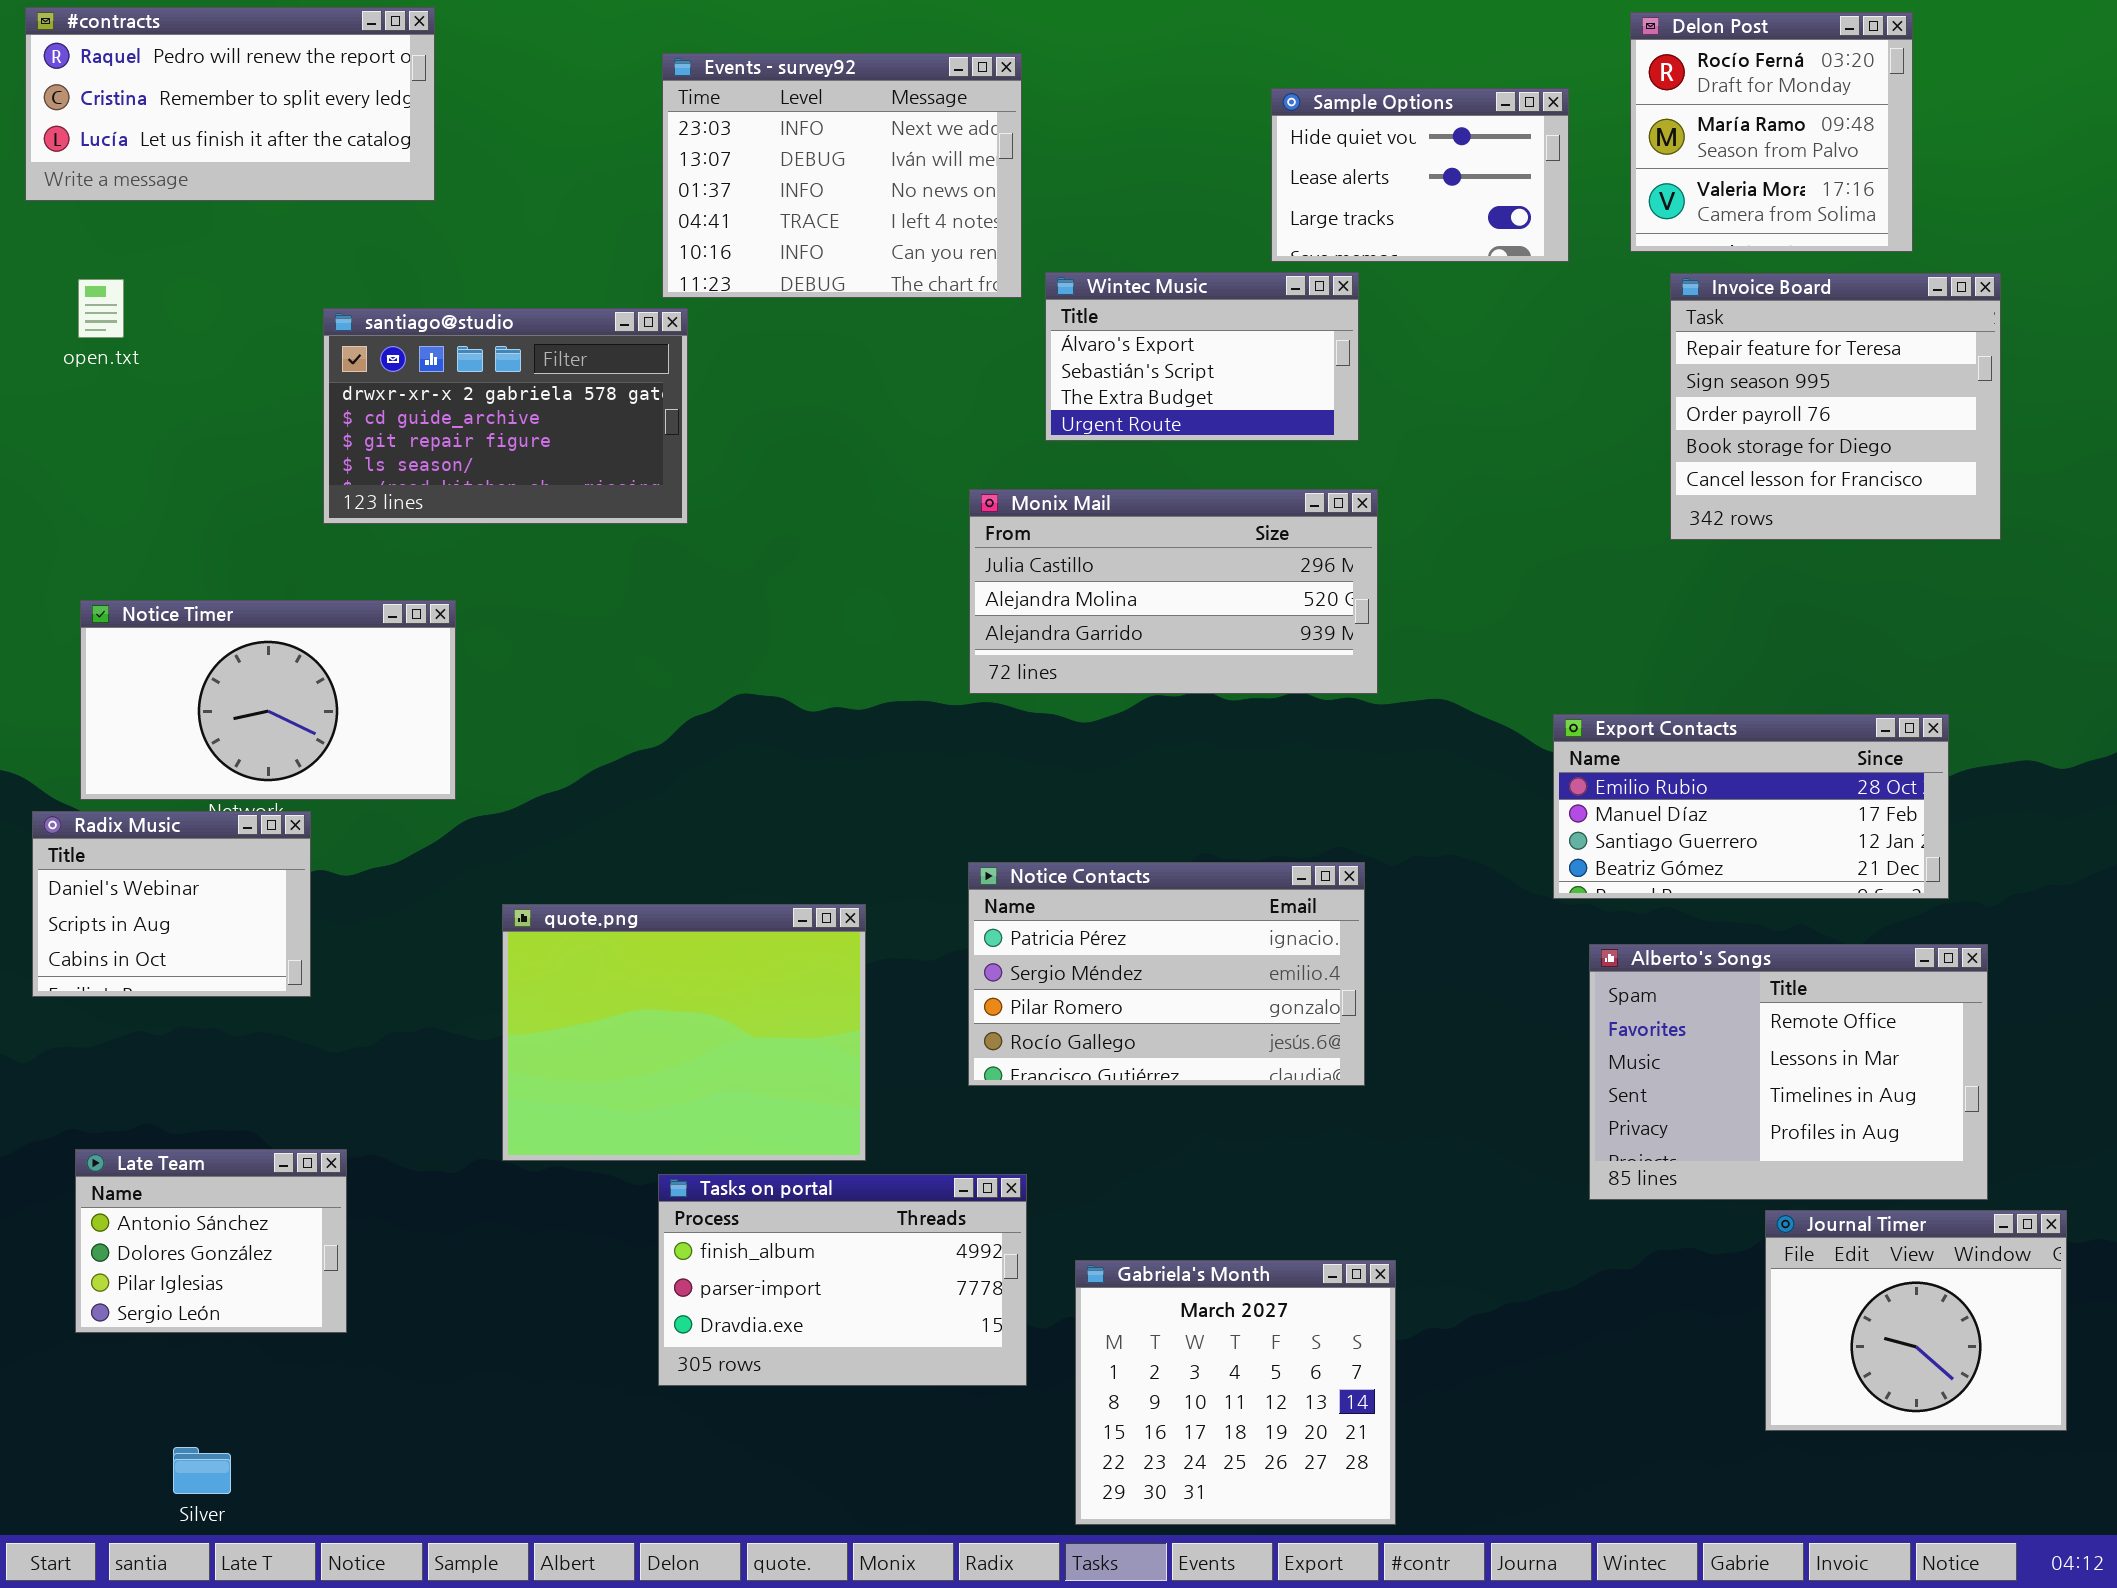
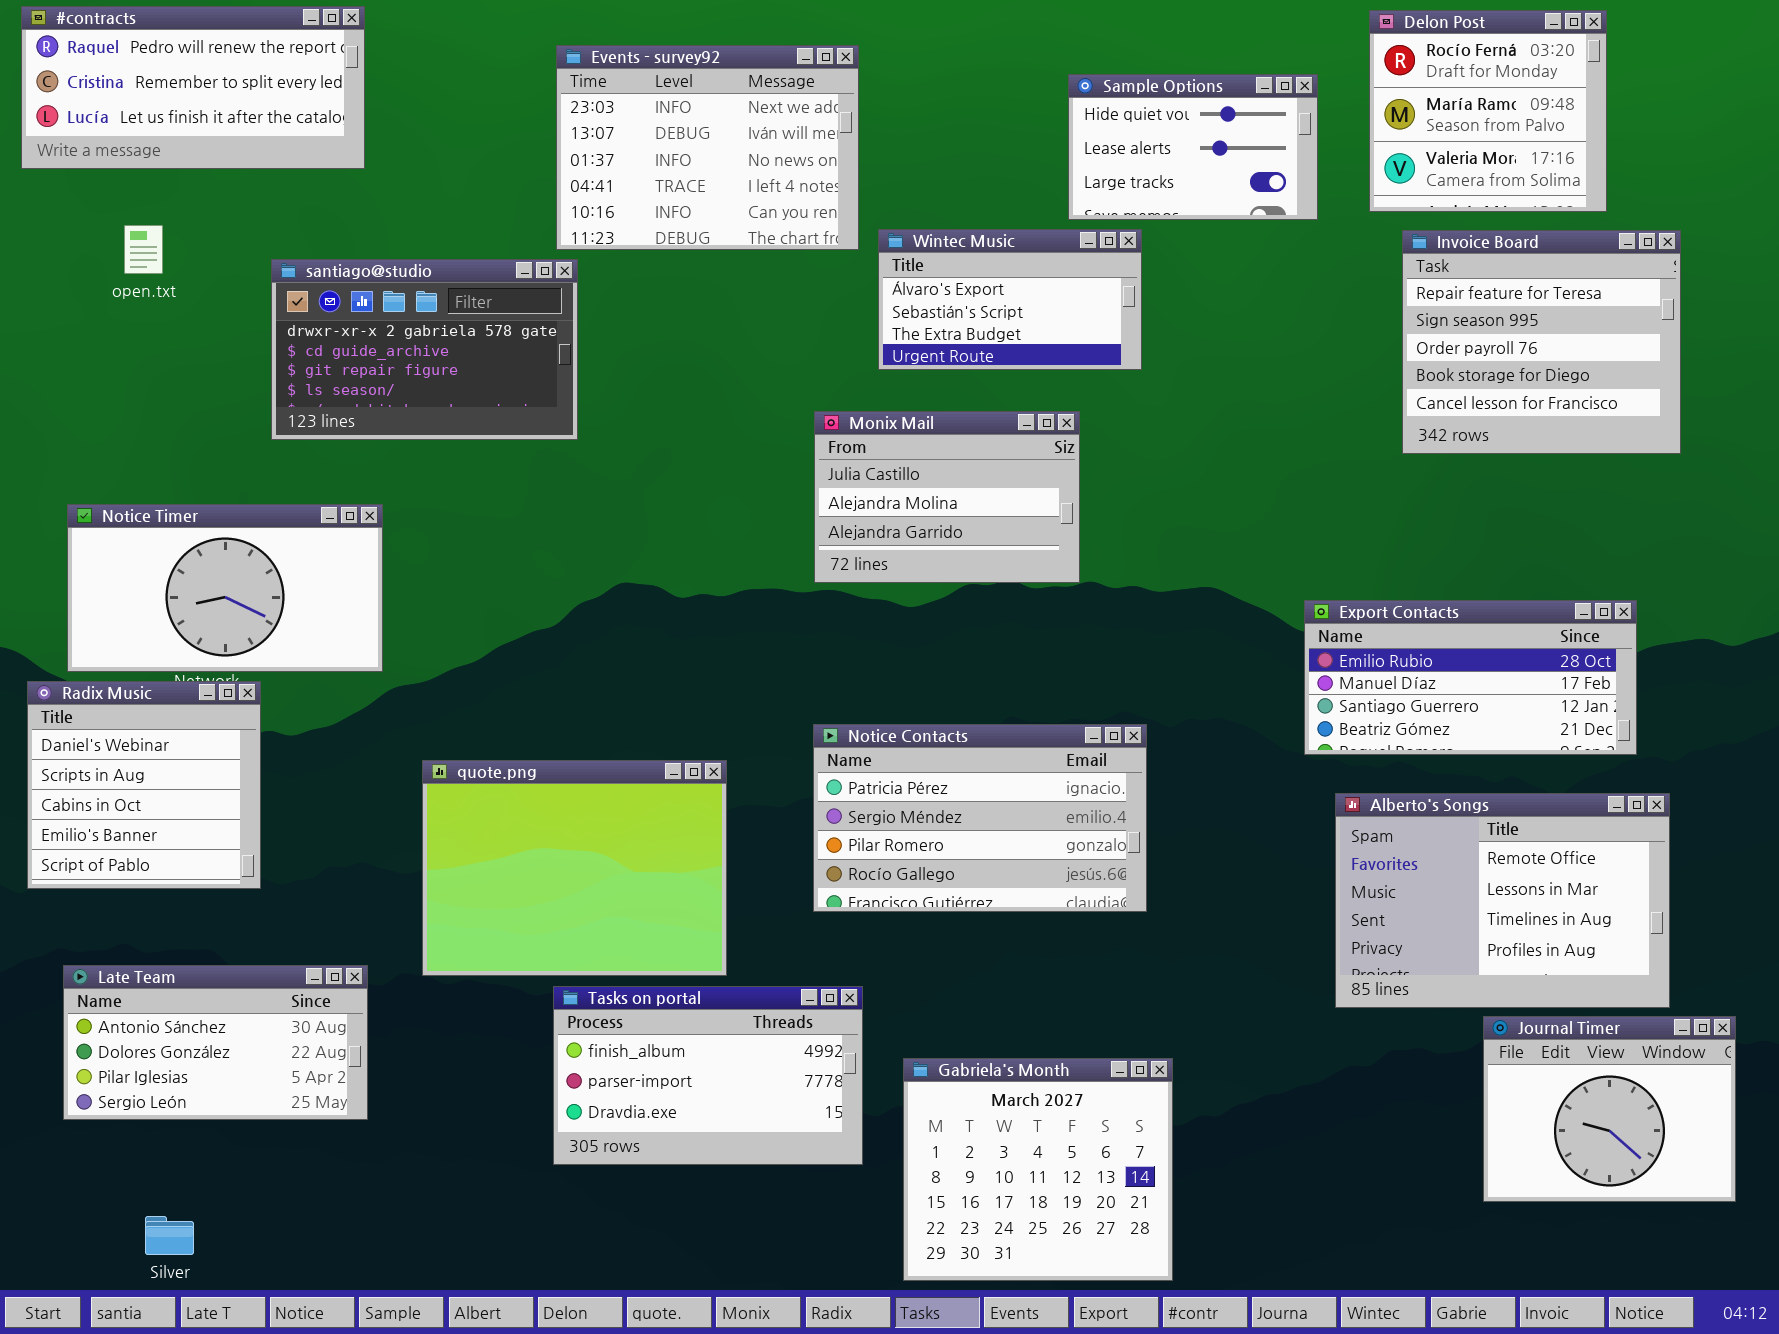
open.txt: [78,279,124,338] -> [124,225,163,274], moved
Monix Mail: [969,489,1378,694] -> [814,411,1080,583], resized
Radix Music: [32,811,311,997] -> [27,681,261,889], resized
Late Team: [75,1149,347,1333] -> [63,965,368,1120], resized

